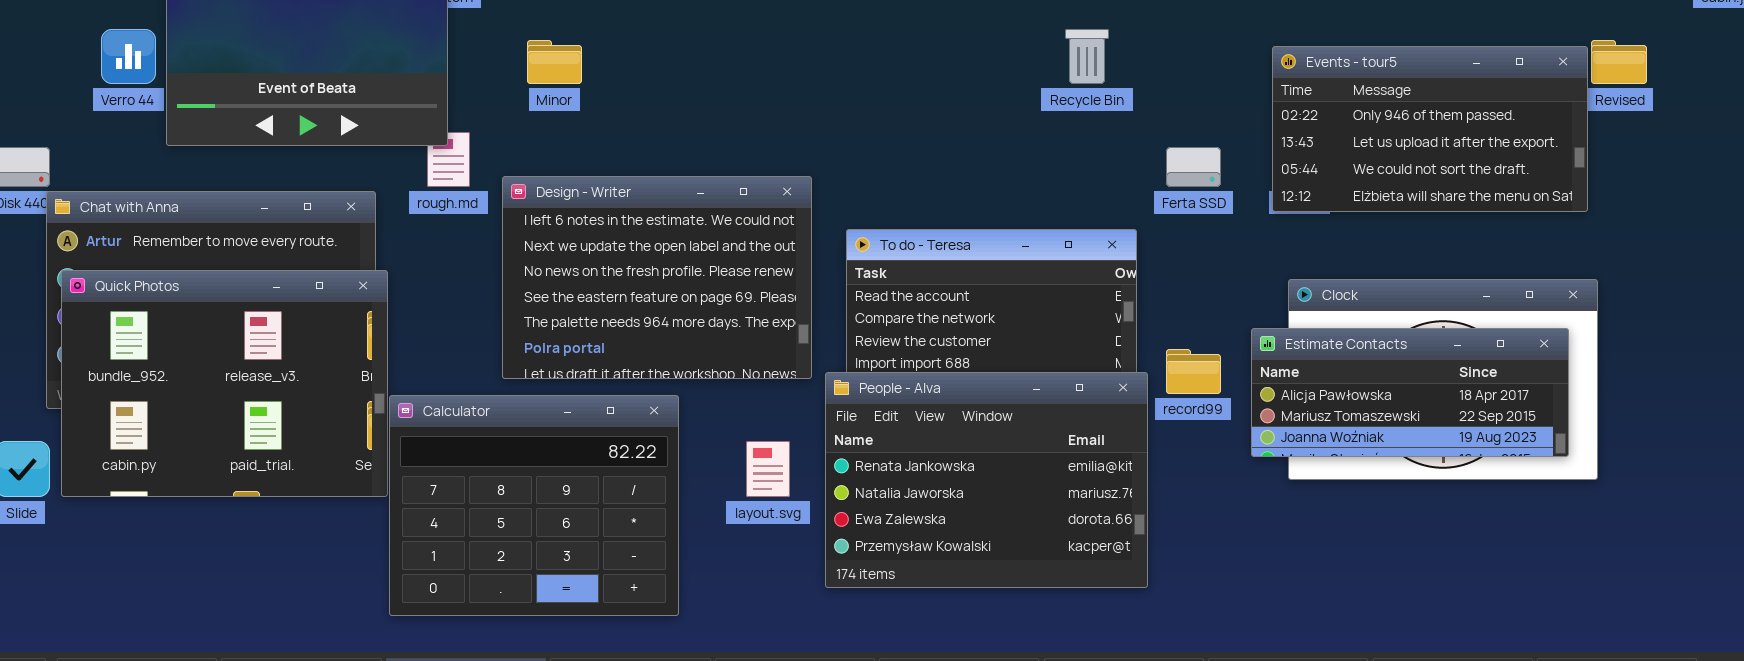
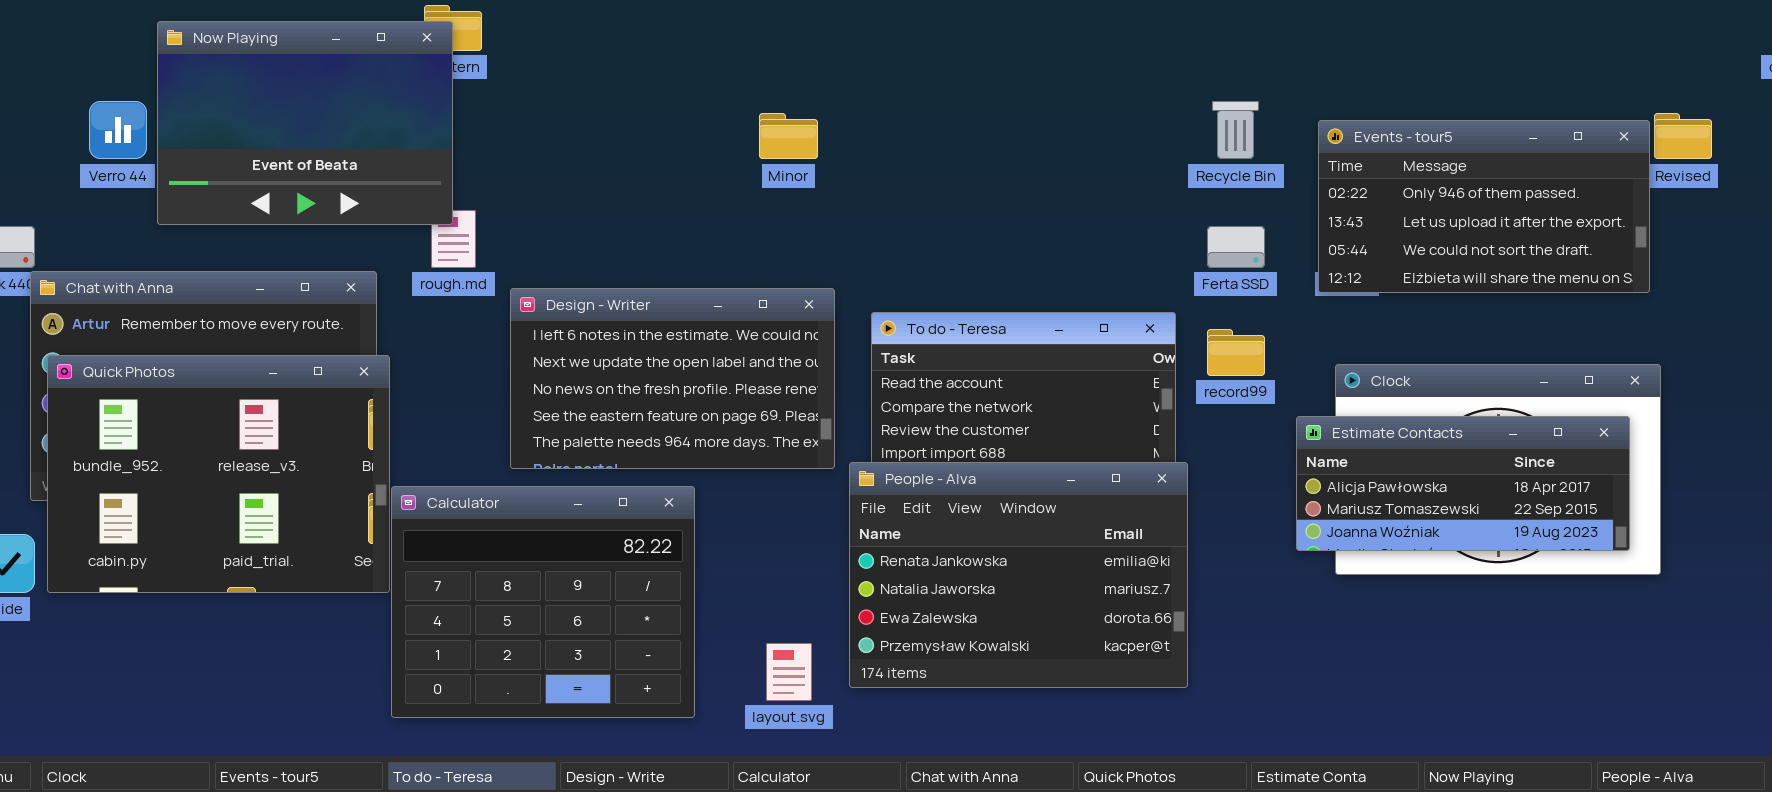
Recycle Bin: [1065,29,1109,84] -> [1212,101,1259,159], moved
Minor: [527,40,582,84] -> [759,113,818,159], moved
Design - Writer: [502,176,812,379] -> [510,288,835,469], resized
record99: [1166,349,1221,394] -> [1207,329,1265,376], moved
layout.svg: [746,441,790,497] -> [766,643,812,701], moved

